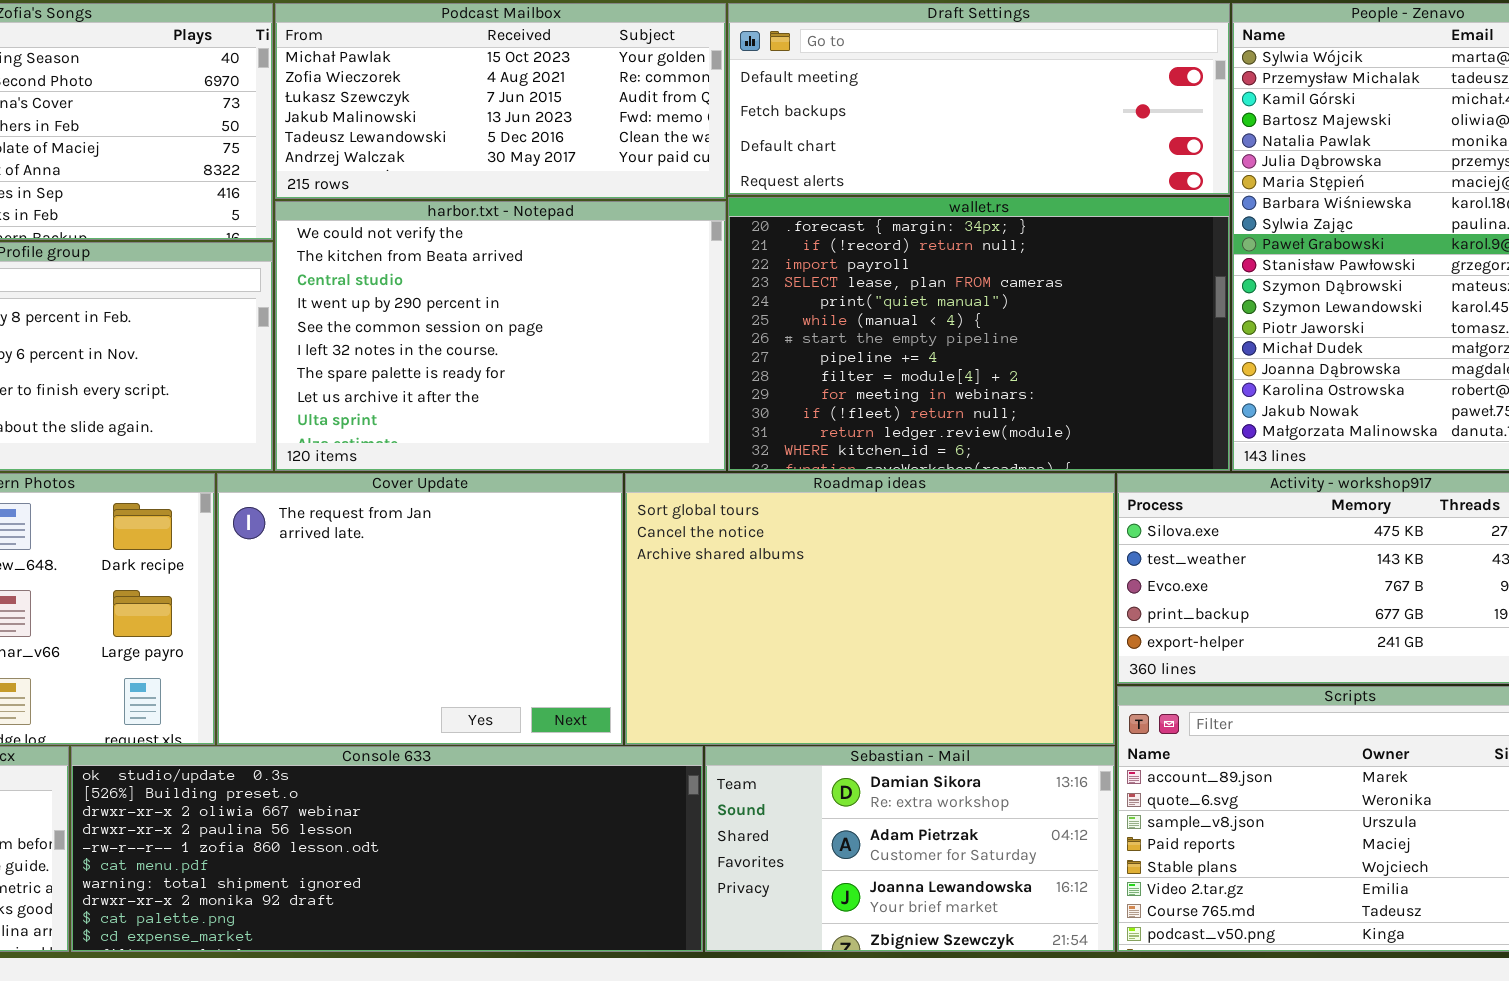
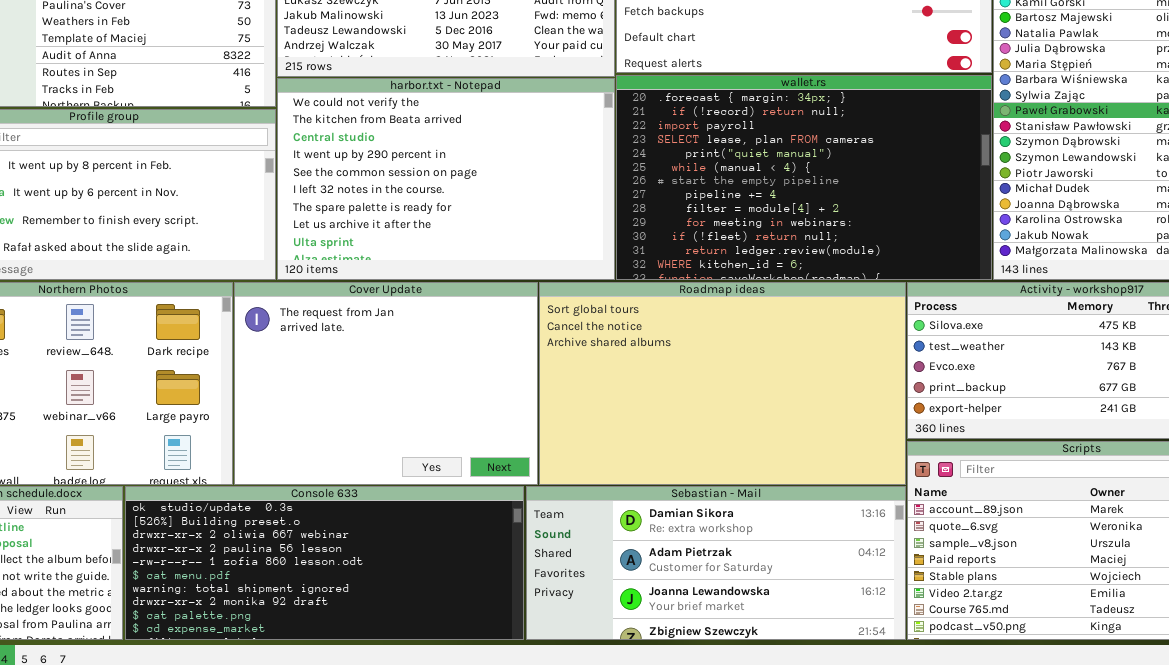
Console 633: [71,746,703,952] -> [125,486,524,640], resized
Sebastian - Mail: [705,746,1115,952] -> [526,486,906,640], resized

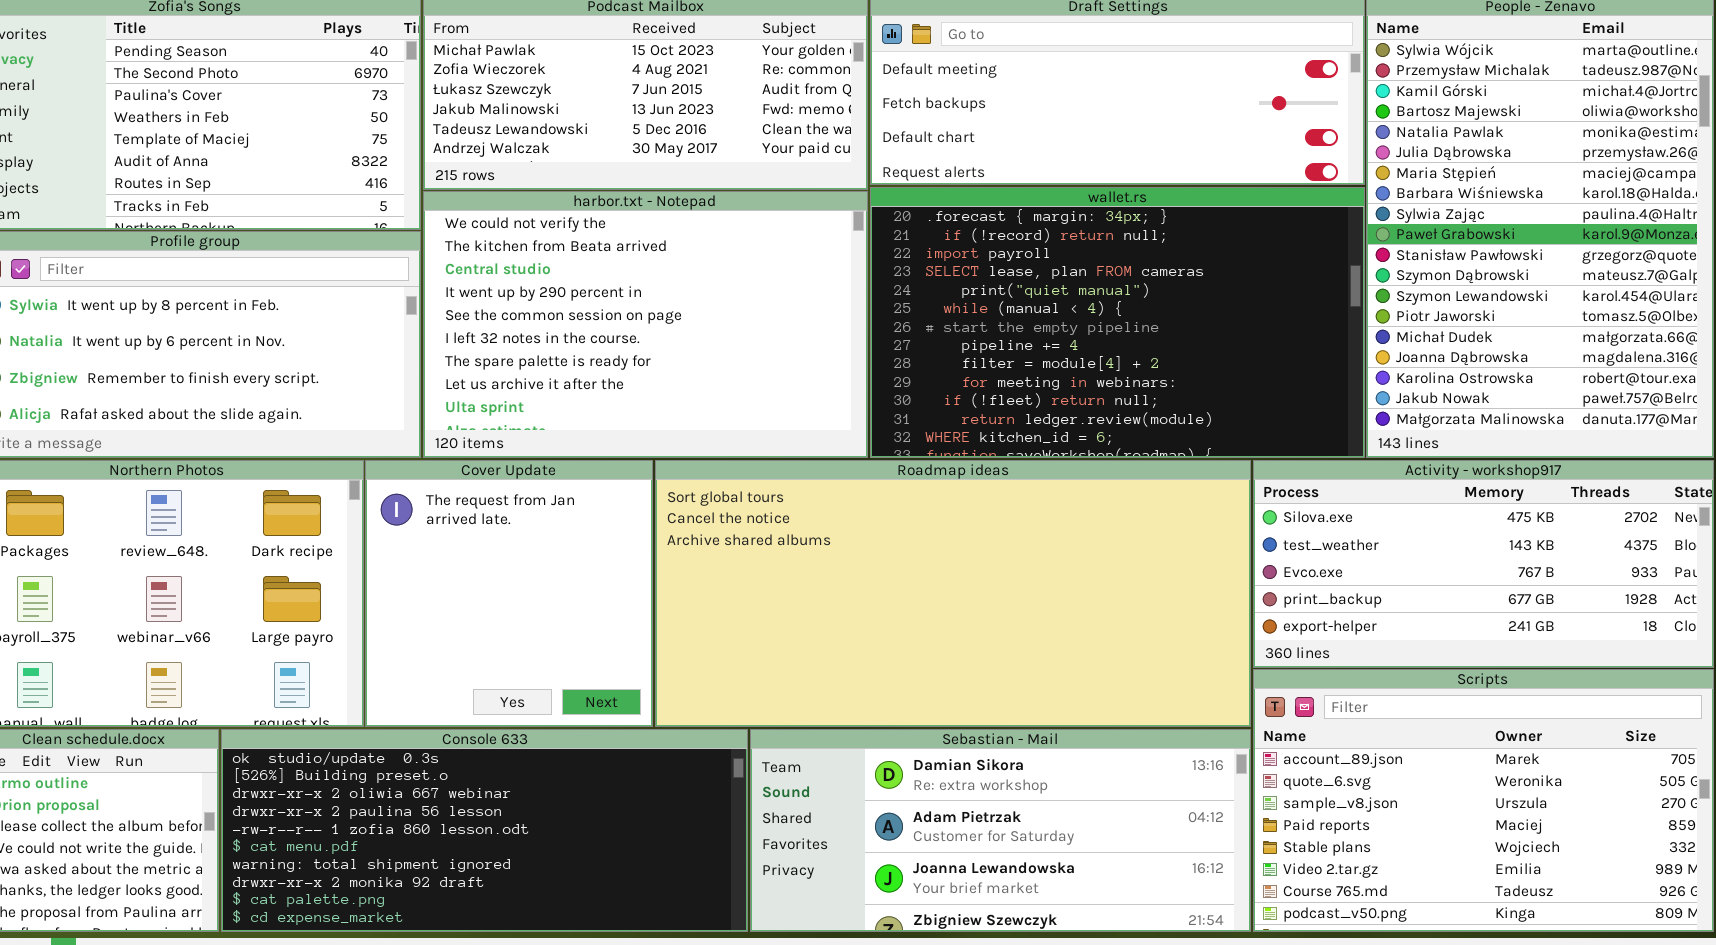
Cover Update: [234,282,538,485] -> [365,460,653,727], resized
Roadmap ideas: [539,282,906,485] -> [655,460,1251,727], resized

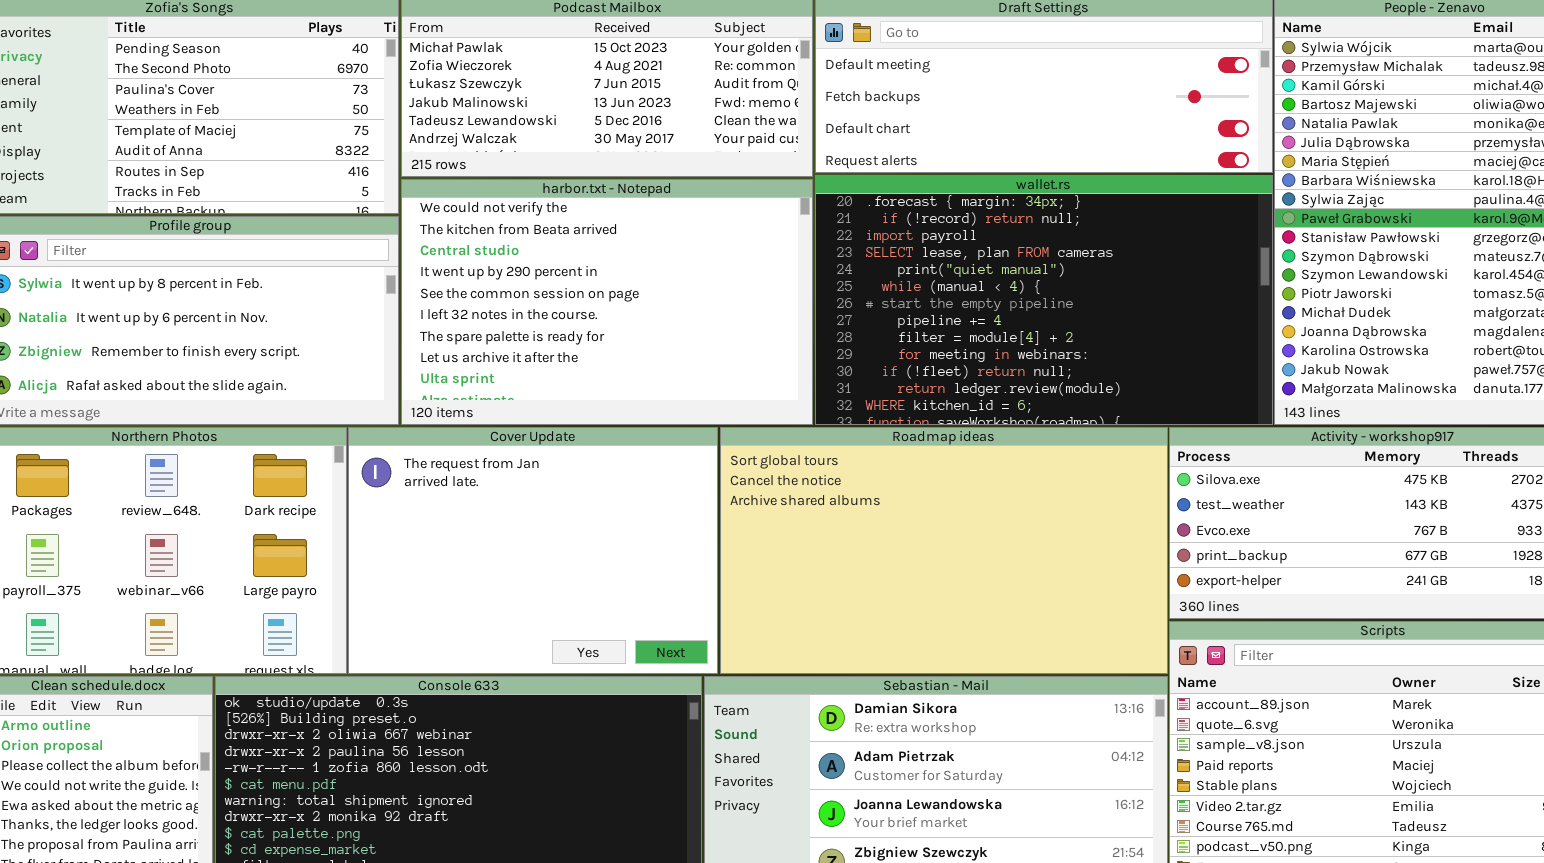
Cover Update: [365,460,653,727] -> [348,427,718,674], resized
Roadmap ideas: [655,460,1251,727] -> [720,427,1168,674], resized

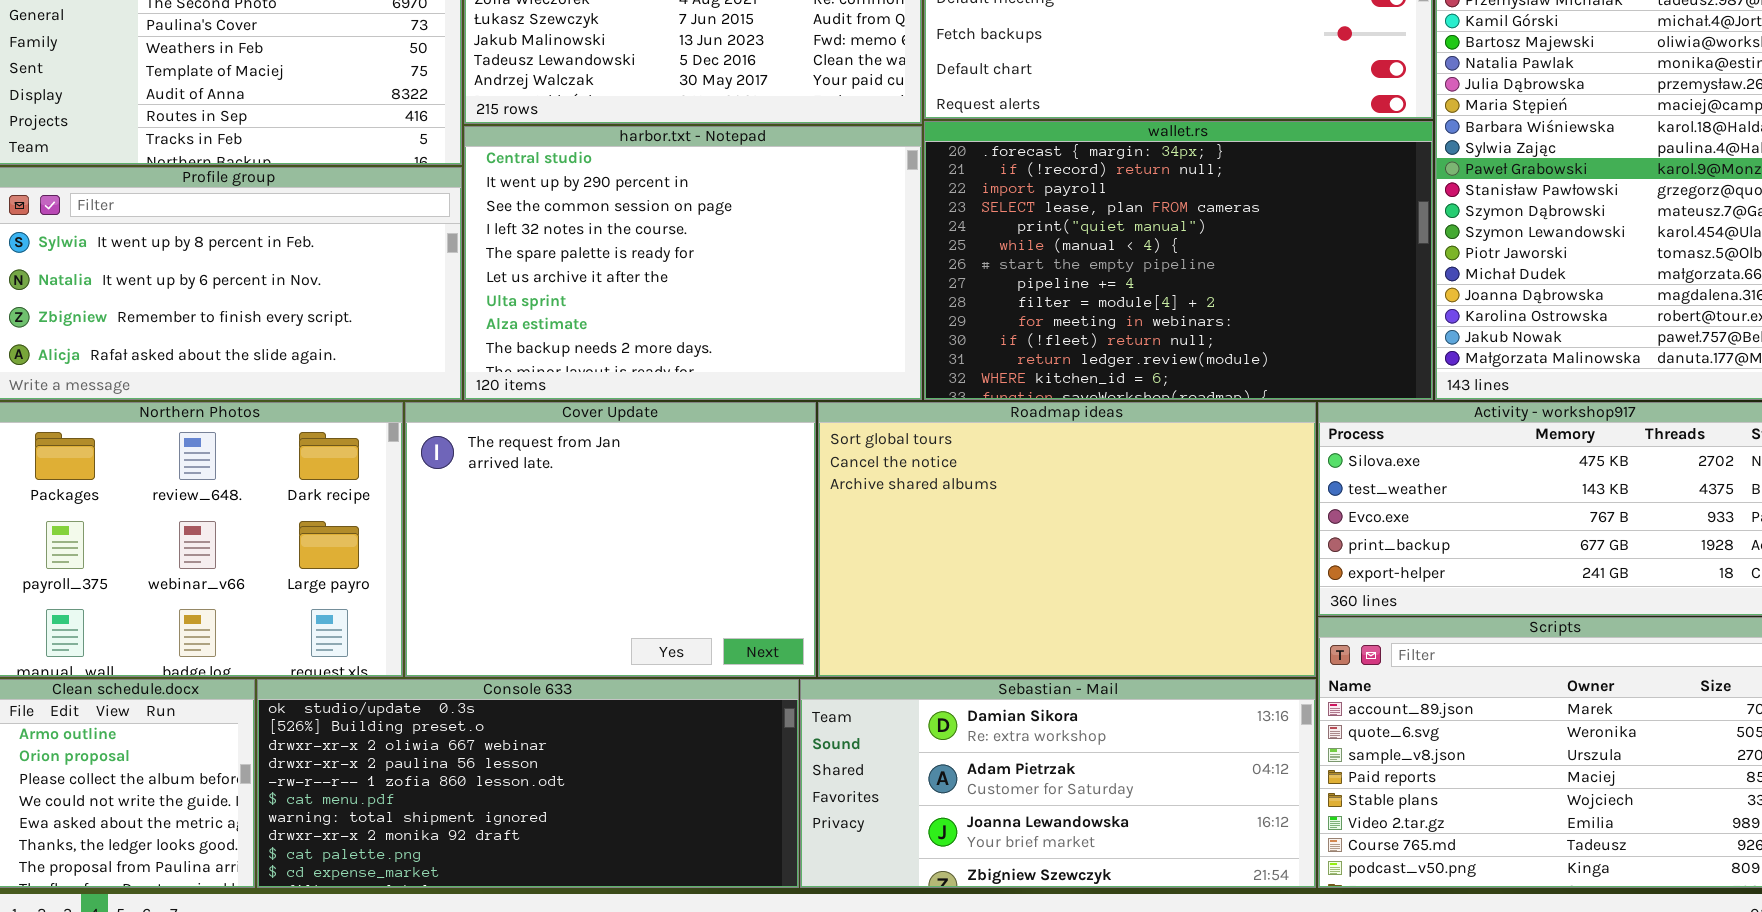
harbor.txt - Notepad: [401,179,813,425] -> [464,126,922,400], scrolled down 2 rows

